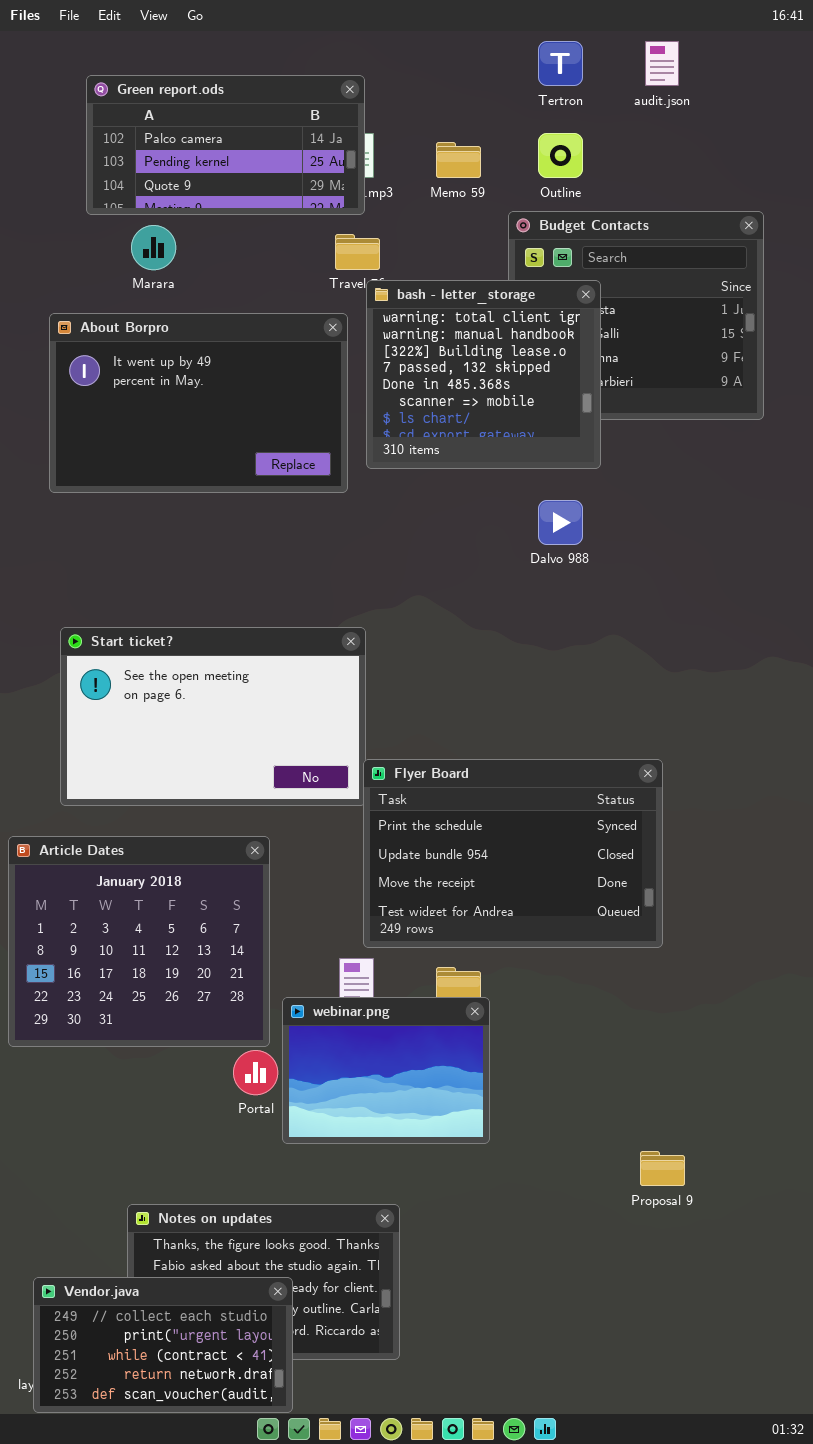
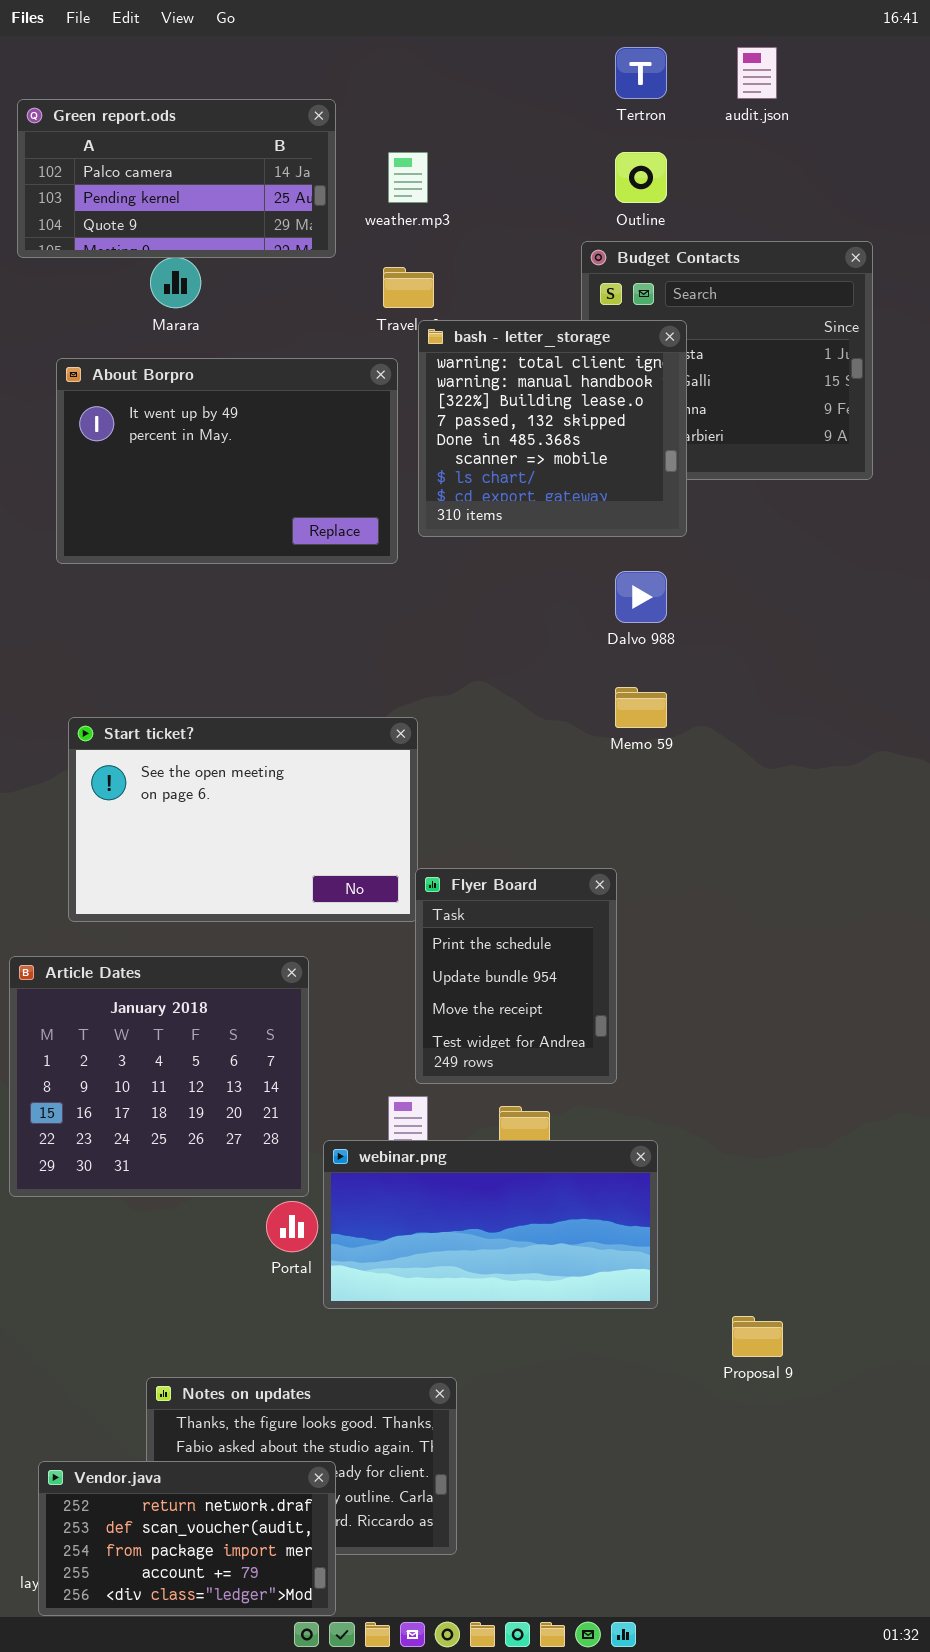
Green report.ods: [86,75,365,215] -> [17,99,336,258], moved
Memo 59: [436,142,481,178] -> [615,687,667,728], moved
Flyer Board: [363,759,663,948] -> [415,868,617,1084], resized
webinar.png: [282,997,490,1144] -> [323,1140,658,1309], resized
Vendor.java: [33,1277,293,1413] -> [38,1461,336,1616], scrolled down 3 rows

